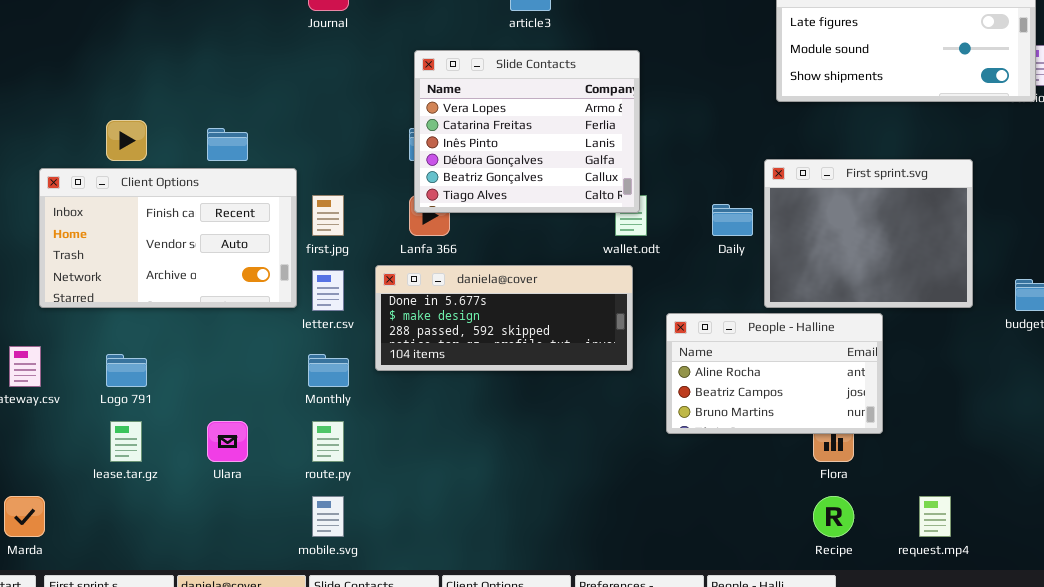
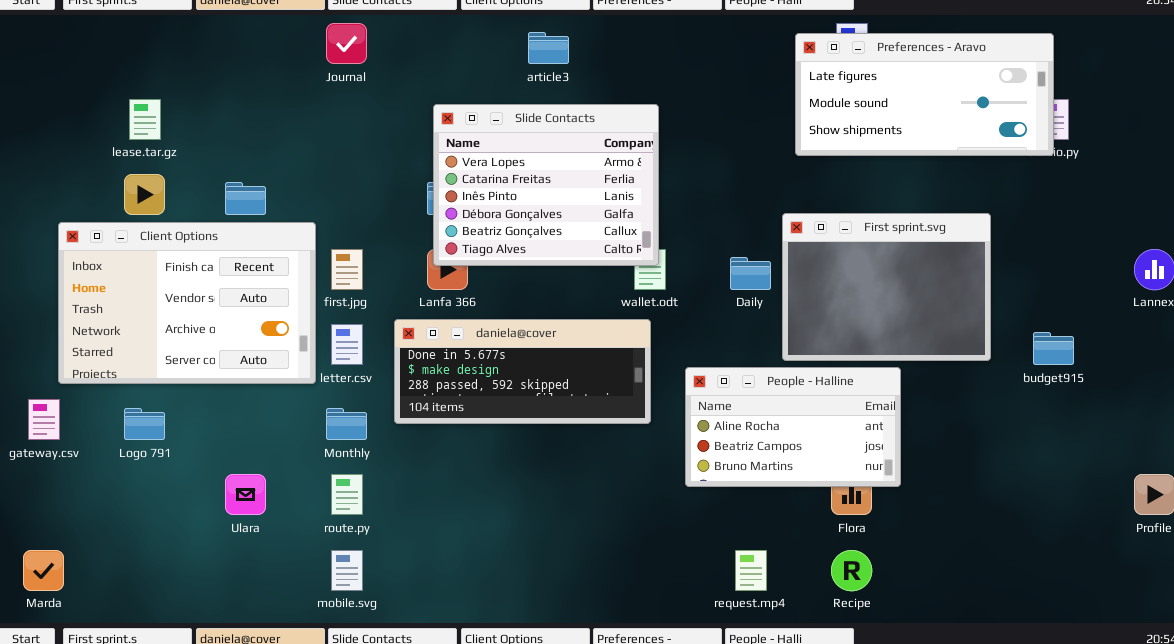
Client Options: [39,168,297,308] -> [58,222,316,384], resized
lease.tar.gz: [110,421,142,462] -> [129,99,161,140], moved
request.mp4: [919,496,951,537] -> [735,550,767,591], moved

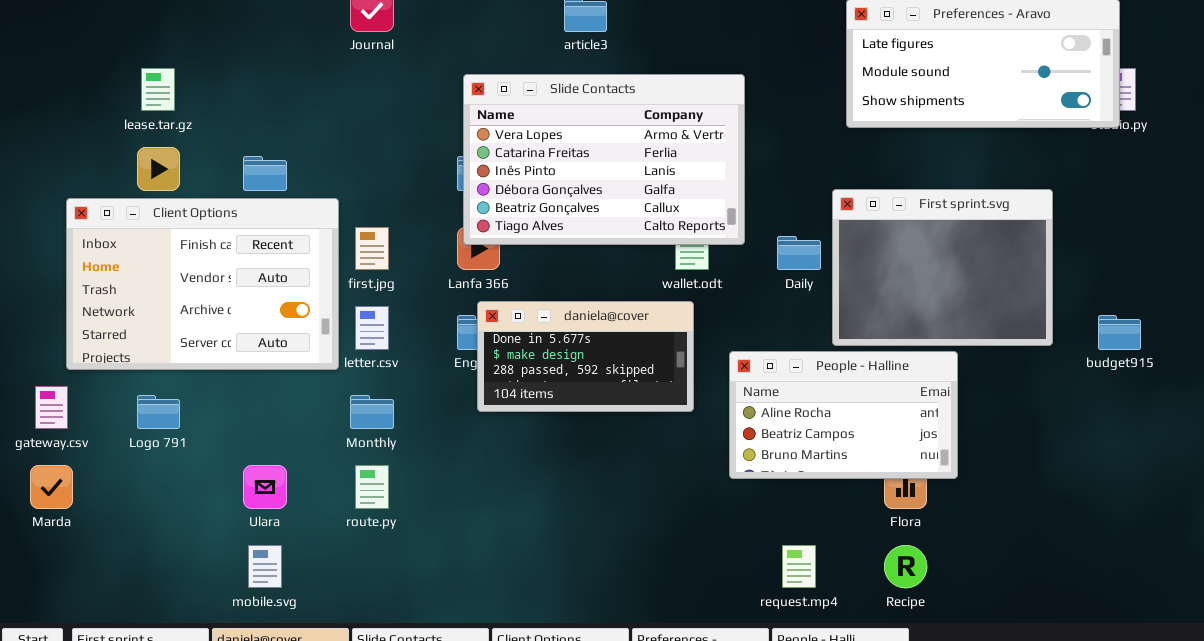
Slide Contacts: [433,104,659,266] -> [463,74,745,245], resized
daniela@cover: [394,319,651,424] -> [477,301,694,412], resized
Marda: [23,550,64,591] -> [30,465,73,509], moved
mobile.svg: [331,550,363,591] -> [248,545,282,588], moved

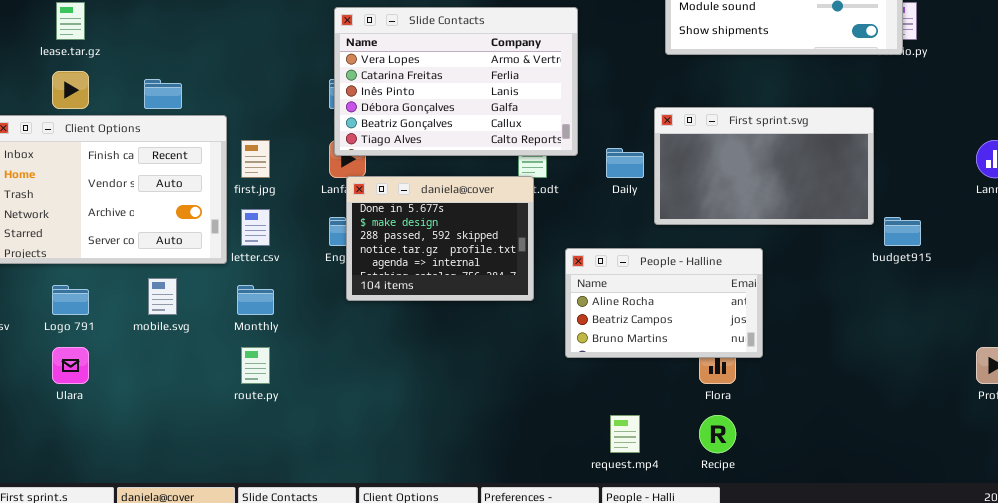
First sprint.svg: [832,189,1053,346] -> [654,107,874,225], resized
daniela@cover: [477,301,694,412] -> [346,176,534,301], resized
Ulara: [243,465,287,509] -> [52,347,89,384], moved
mobile.svg: [248,545,282,588] -> [148,278,177,315], moved

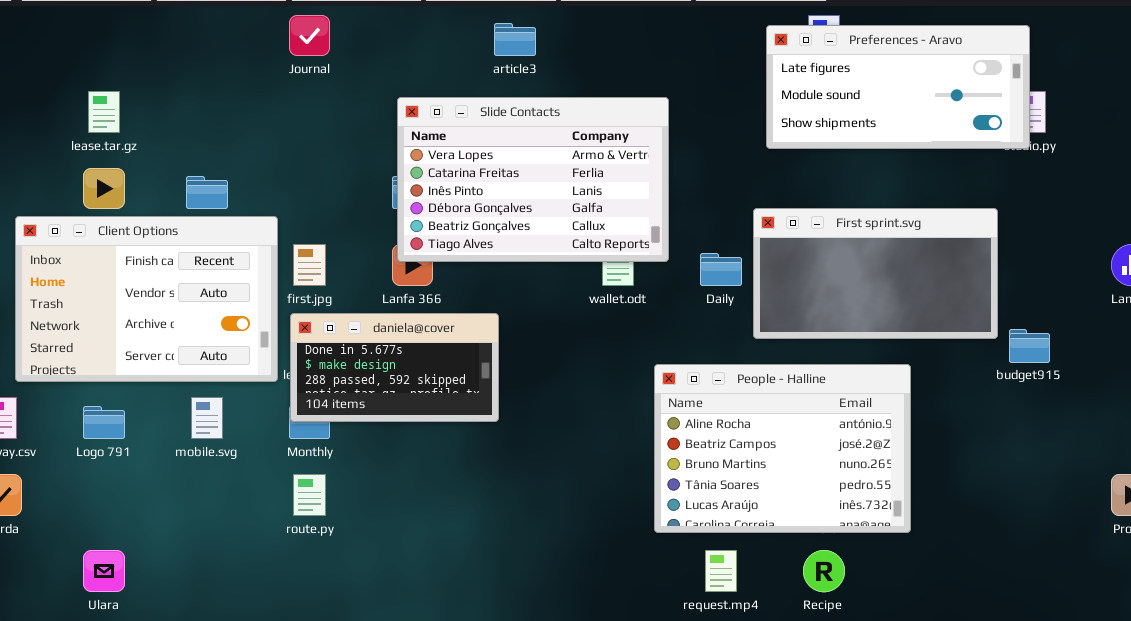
daniela@cover: [346,176,534,301] -> [290,313,499,422], moved, resized
People - Halline: [565,248,763,358] -> [654,364,911,533], resized
Ulara: [52,347,89,384] -> [83,550,125,592], moved

